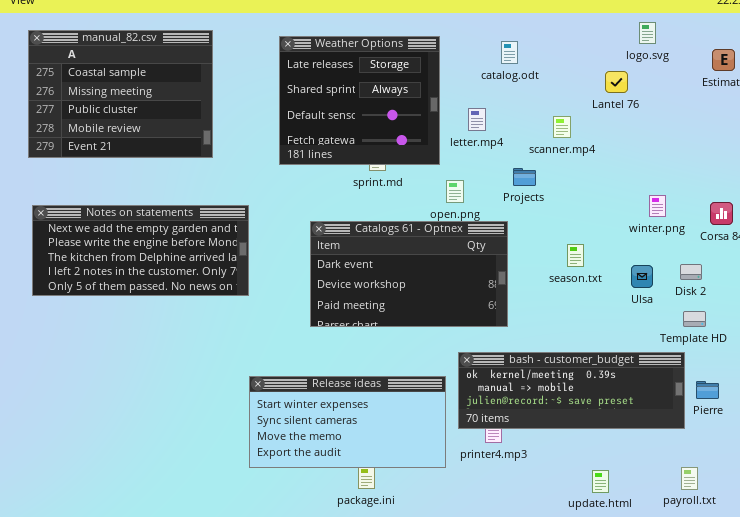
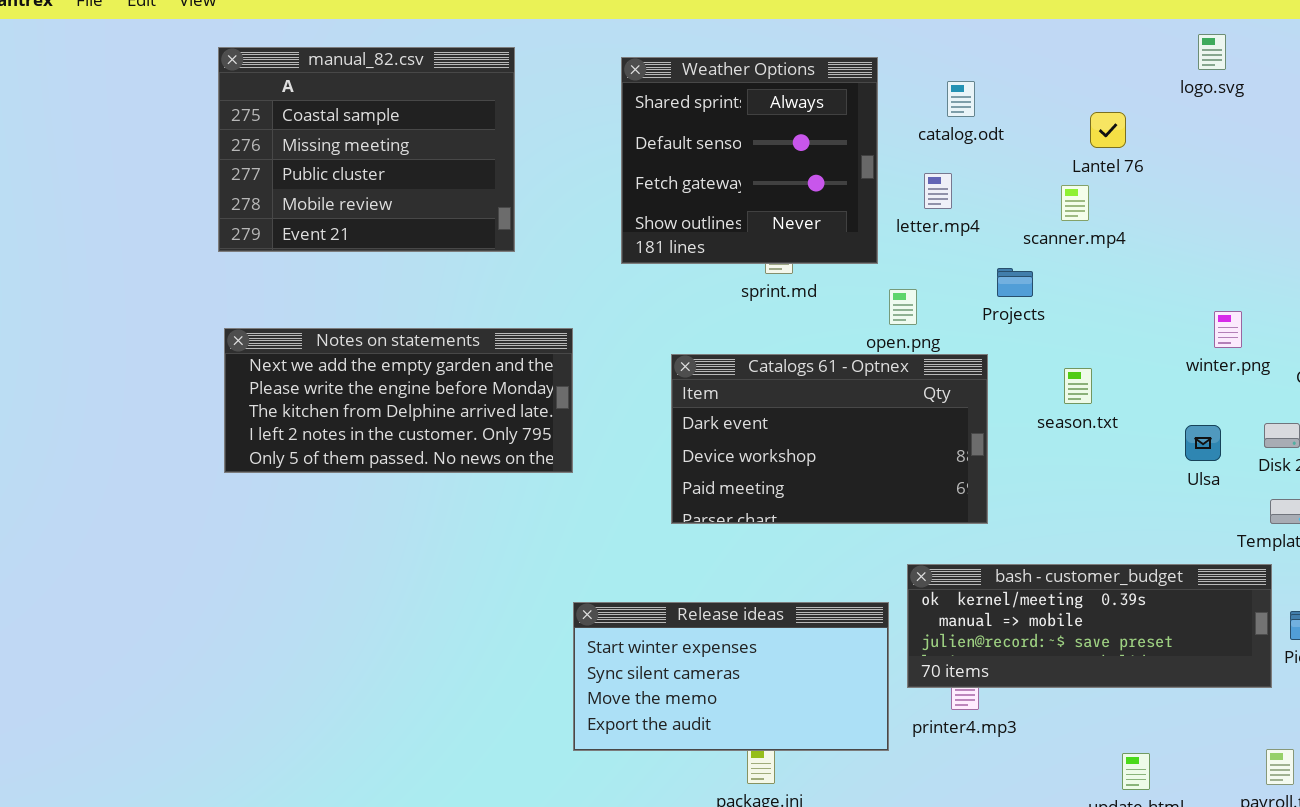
Weather Options: [279,36,440,165] -> [621,57,878,264], scrolled down 1 row
catalog.odt: [501,41,518,64] -> [947,81,975,117], moved
Lantel 76: [605,71,628,93] -> [1090,112,1126,148], moved
season.txt: [567,244,584,267] -> [1064,368,1092,404], moved

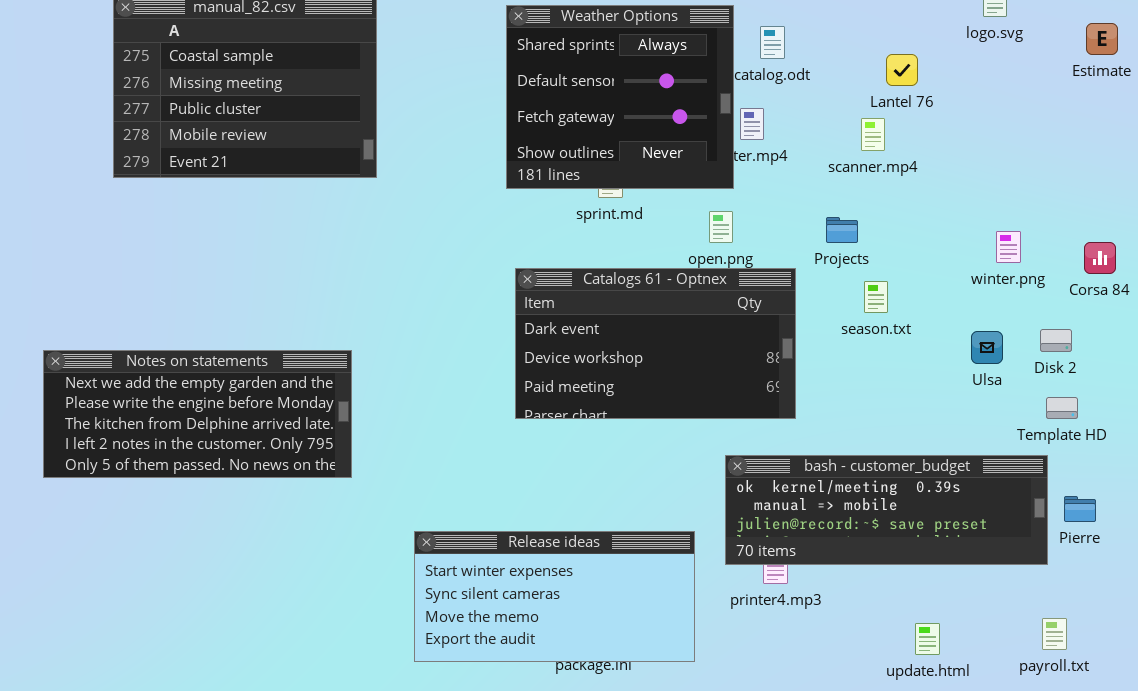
Weather Options: [621,57,878,264] -> [506,5,734,189], moved
Projects: [997,268,1033,297] -> [826,217,858,243], moved
Notes on statements: [224,328,573,473] -> [43,350,352,478], moved
Release ideas: [573,602,889,751] -> [414,531,695,662], moved

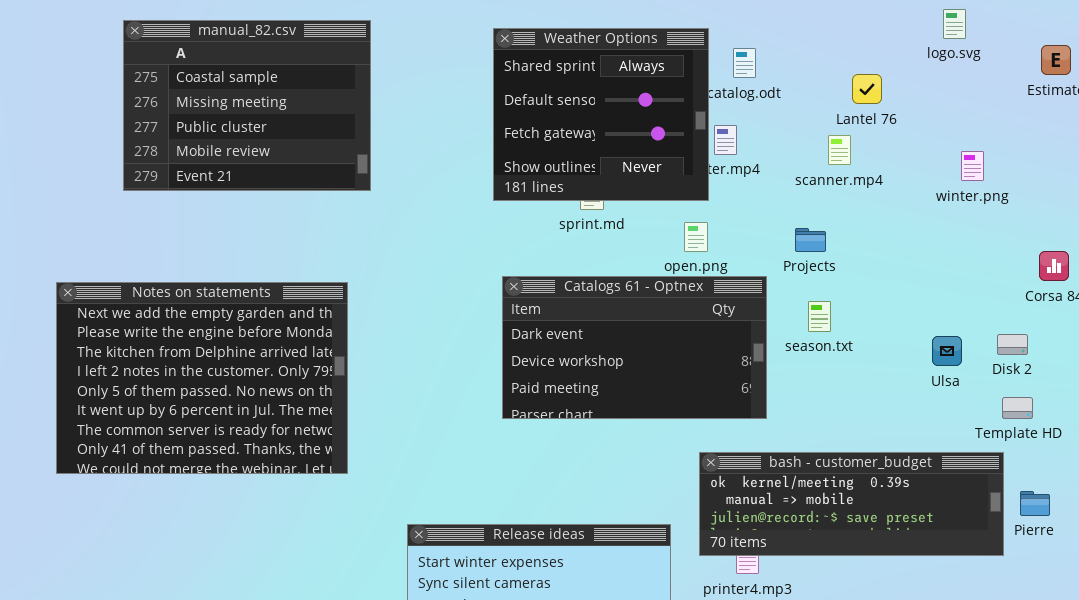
winter.png: [996,231,1021,263] -> [961,151,984,181], moved
season.txt: [864,281,888,313] -> [808,301,831,332], moved
Notes on statements: [43,350,352,478] -> [56,282,348,474], resized

